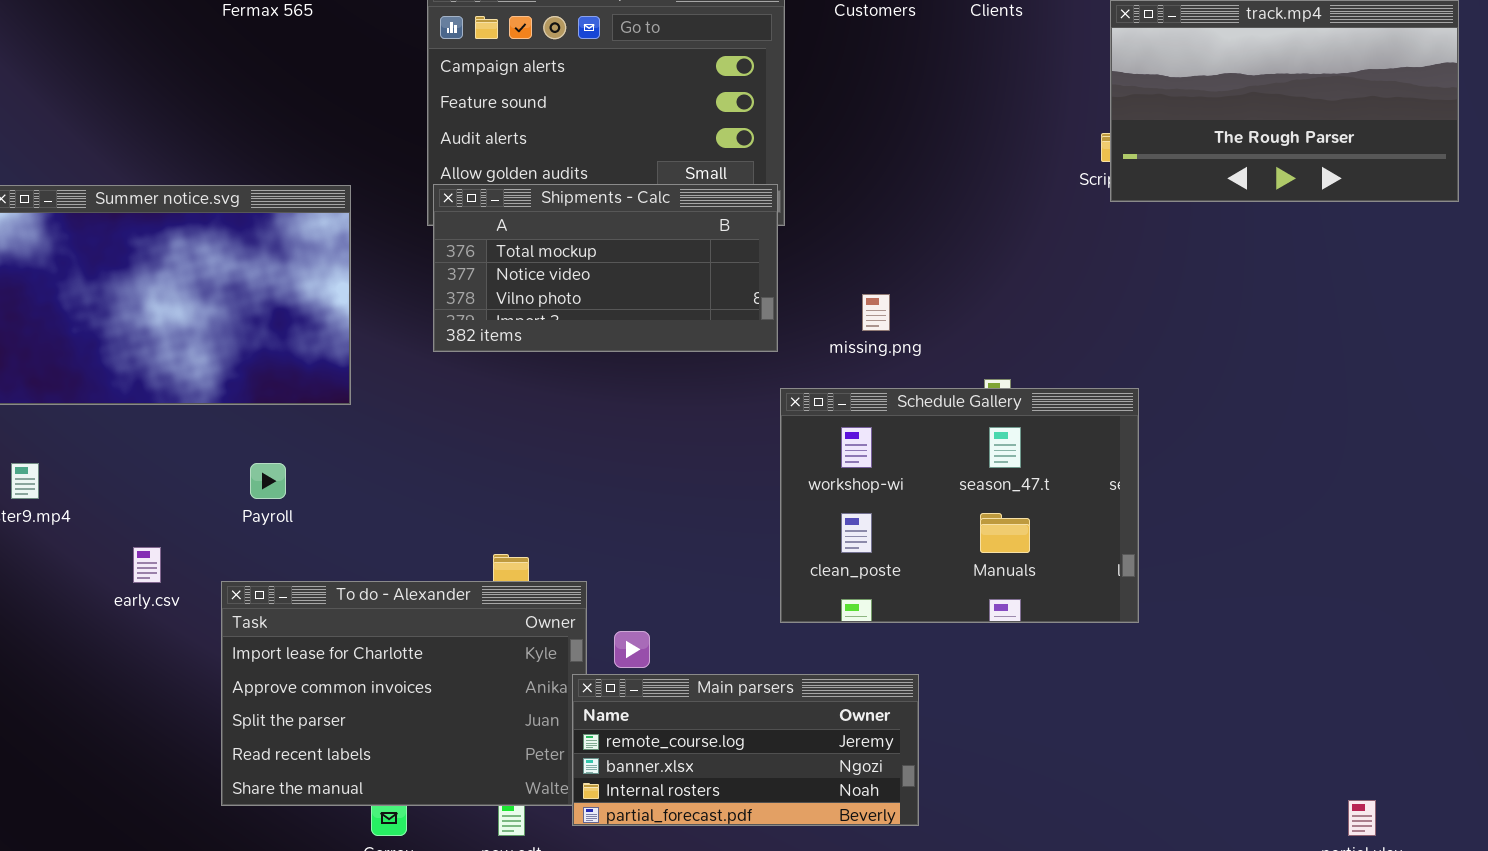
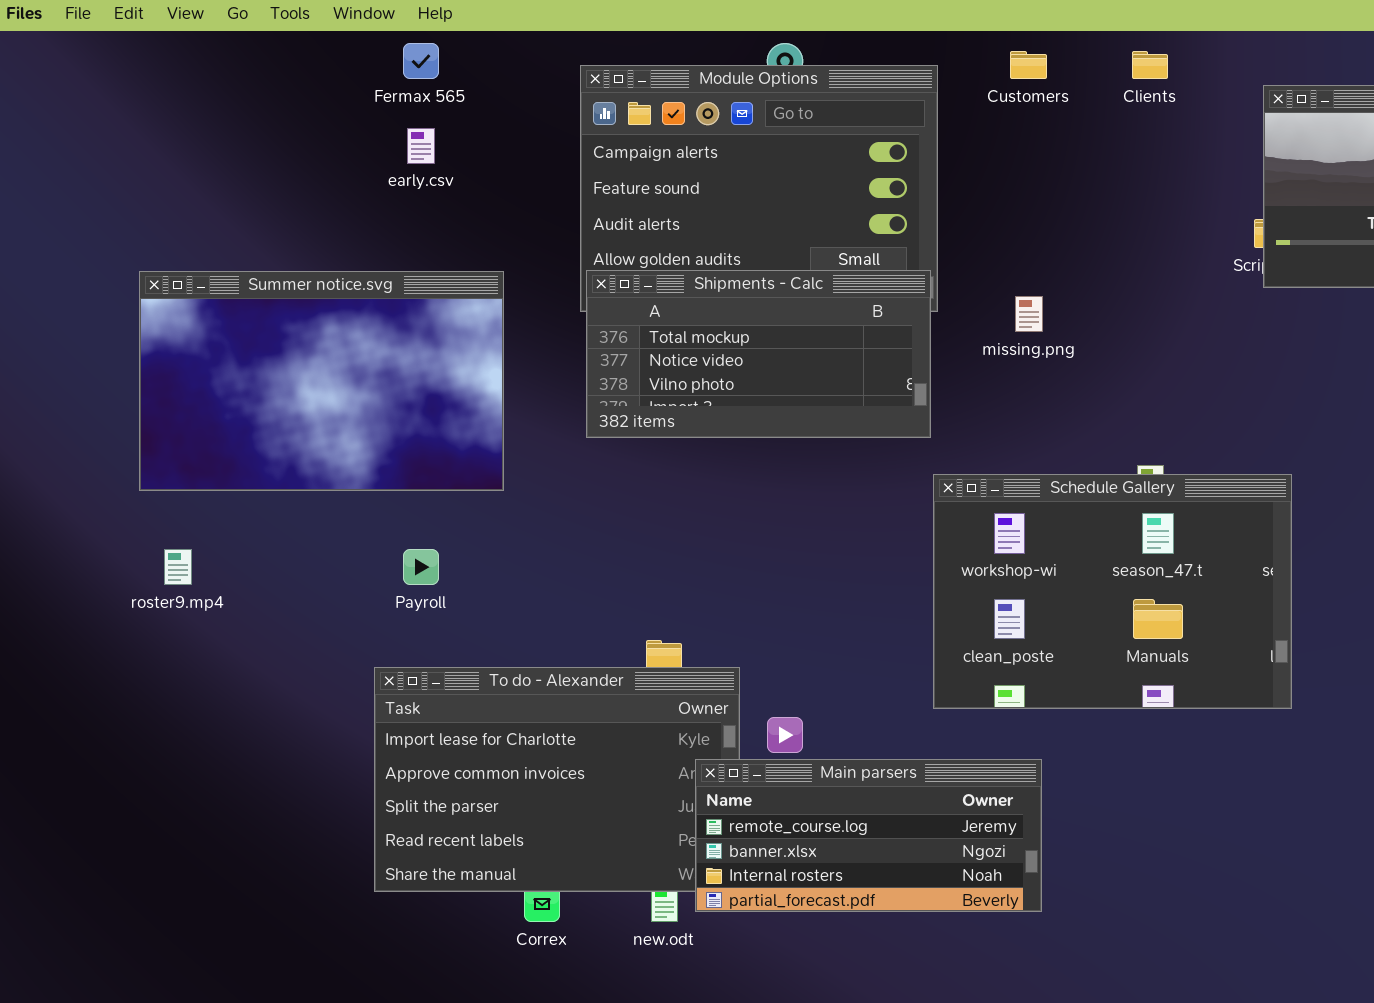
missing.png: [862,294,890,331] -> [1015,296,1043,332], moved
early.csv: [133,547,161,583] -> [407,128,435,164], moved
Main parsers: [572,674,919,826] -> [695,759,1042,912], moved

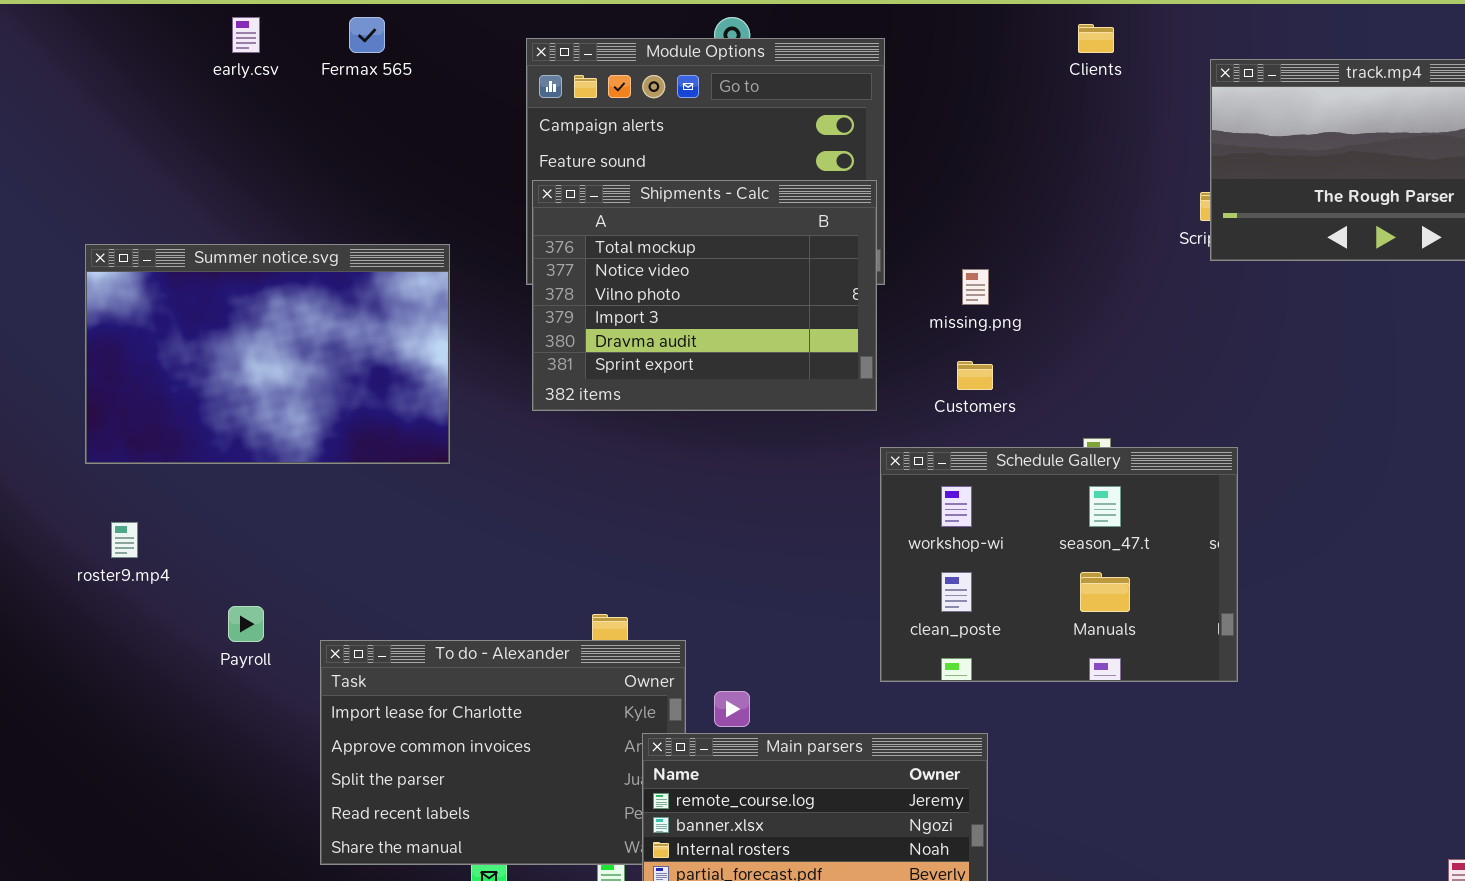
Customers: [1010,51,1047,79] -> [957,361,993,390], moved
early.csv: [407,128,435,164] -> [232,17,260,53], moved
Shipments - Calc: [586,270,931,438] -> [532,180,877,411], resized
Payroll: [403,549,439,585] -> [228,606,264,642], moved

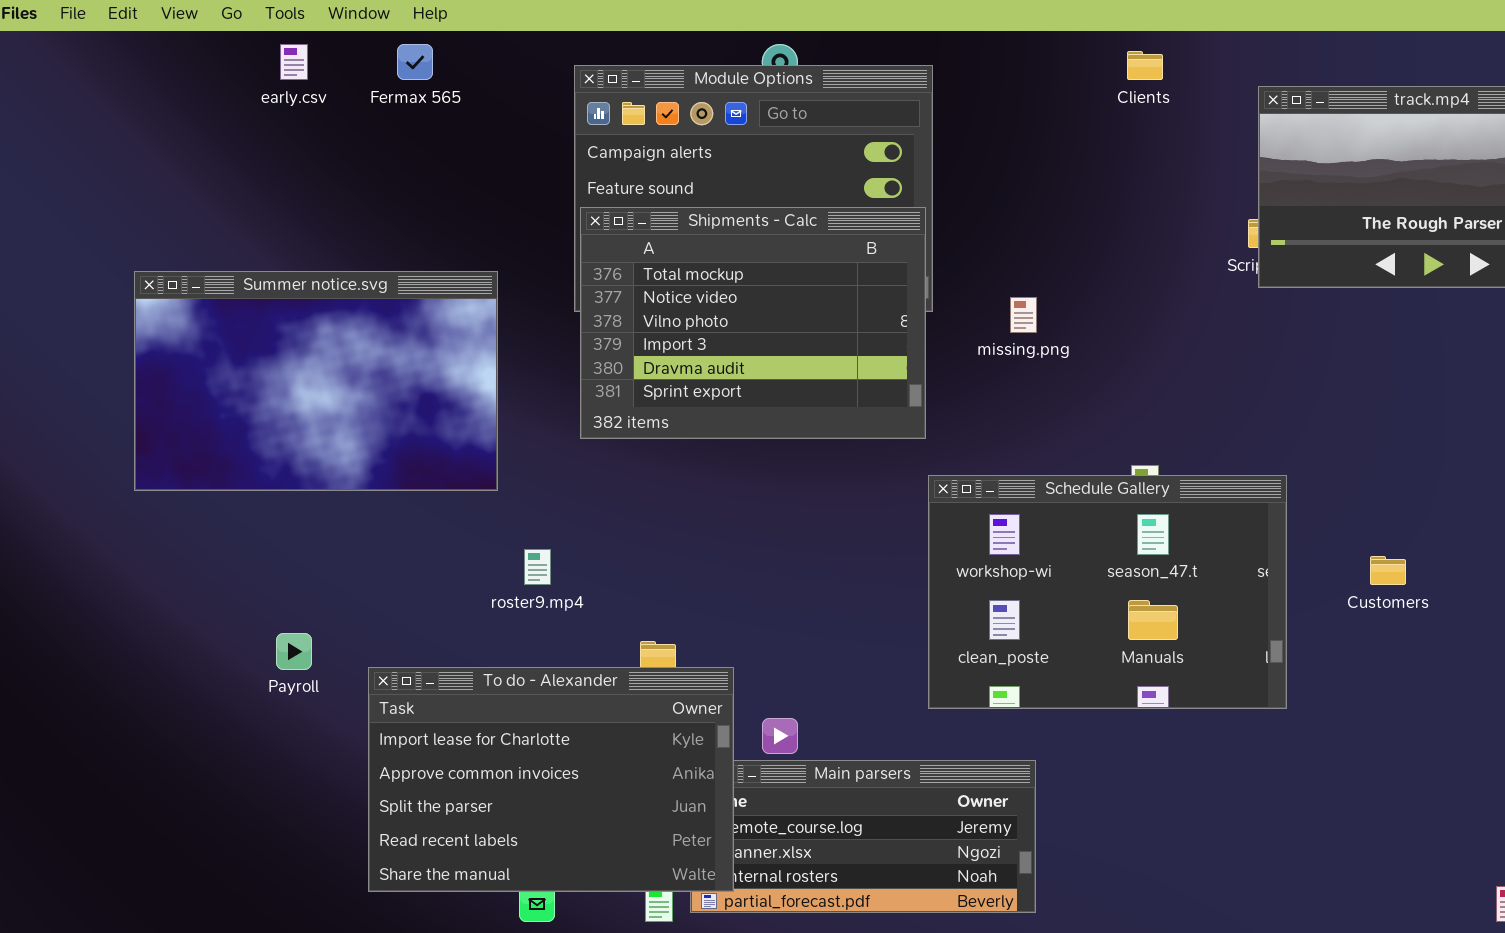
Customers: [957,361,993,390] -> [1370,556,1406,585], moved
roster9.mp4: [111,522,138,558] -> [524,549,551,585], moved
To do - Alexander: [320,640,686,865] -> [368,667,734,892], raised

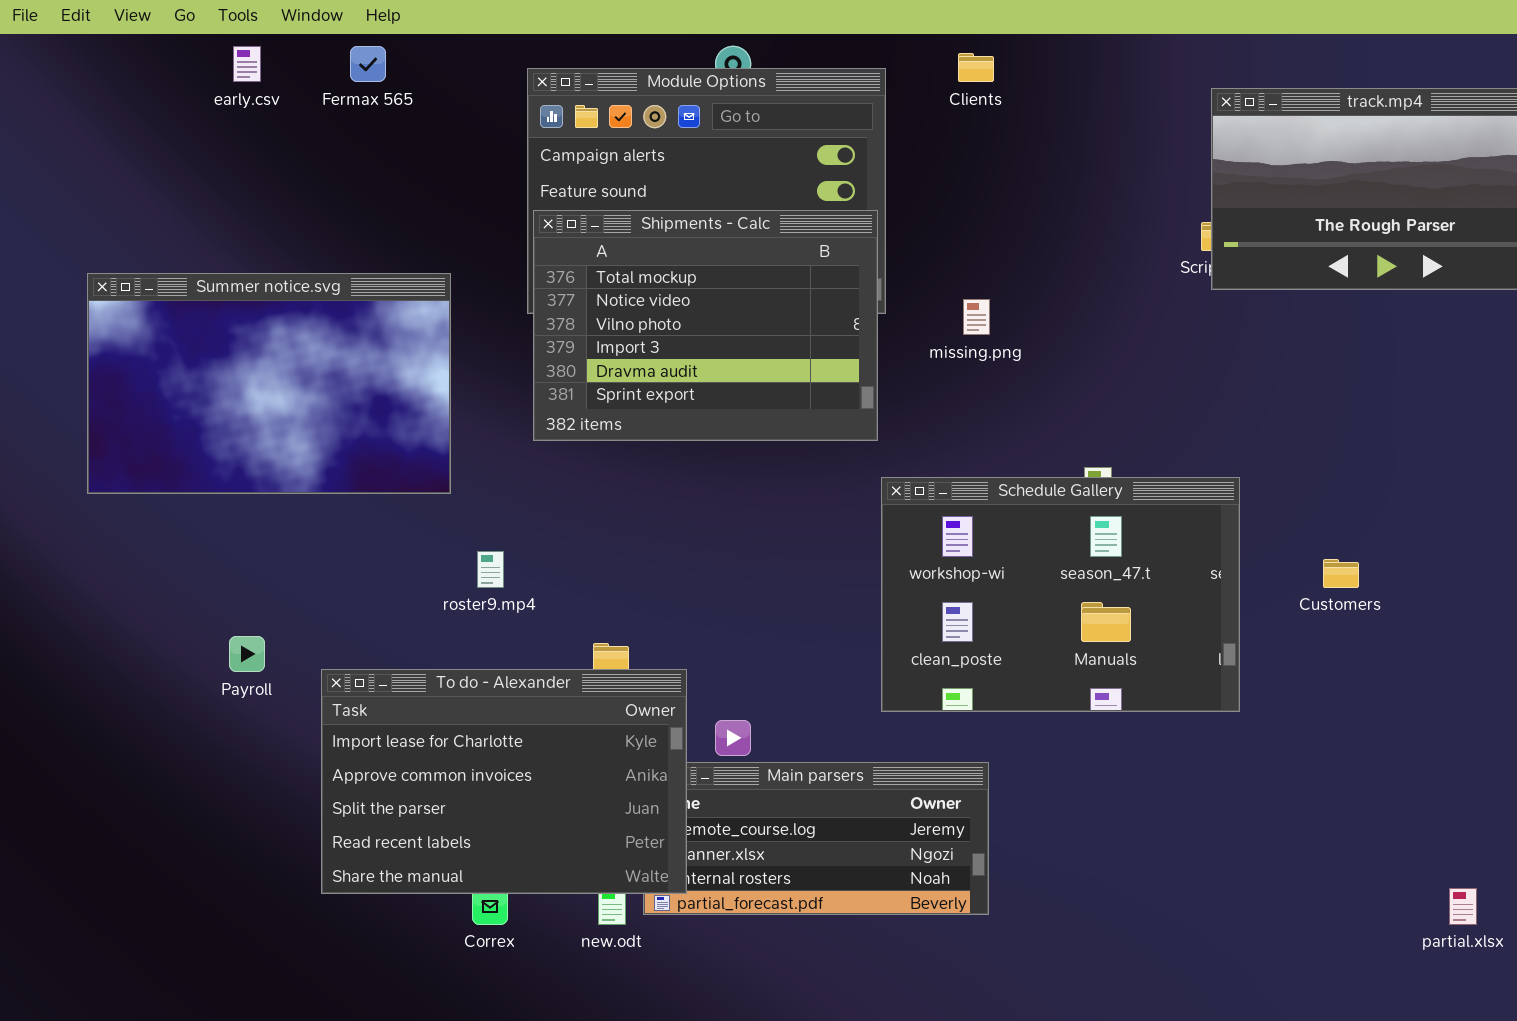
Clients: [1127,51,1163,80] -> [958,53,994,82], moved

